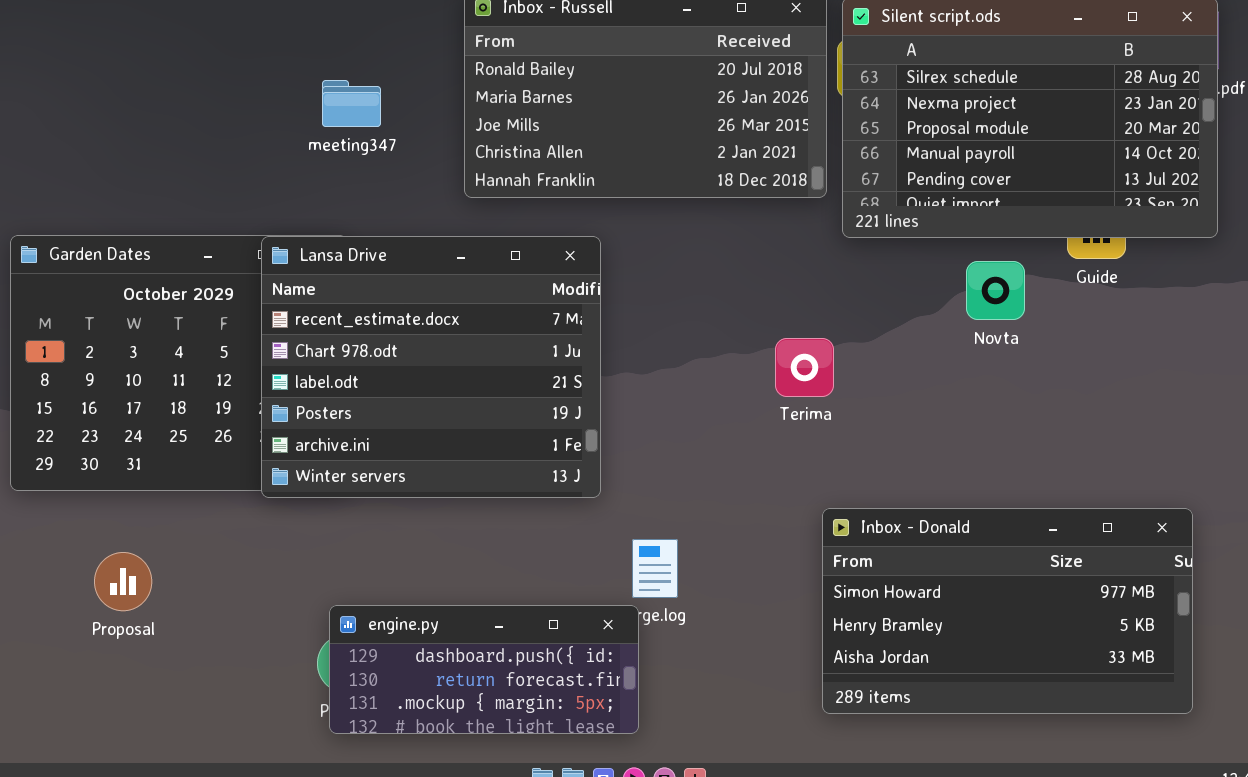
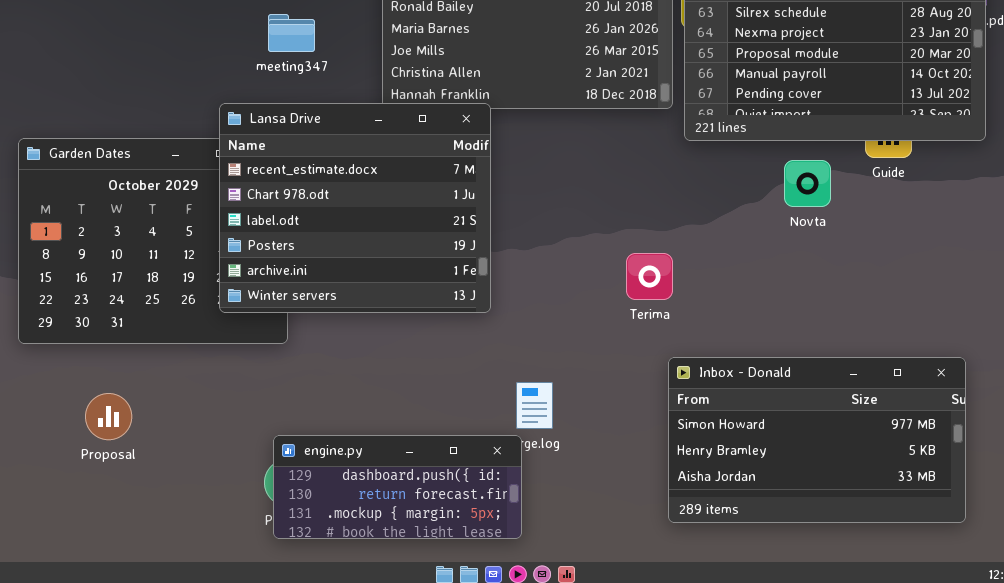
Lansa Drive: [261,236,601,498] -> [219,103,491,313], moved
Terima: [775,338,834,397] -> [626,253,673,300], moved

